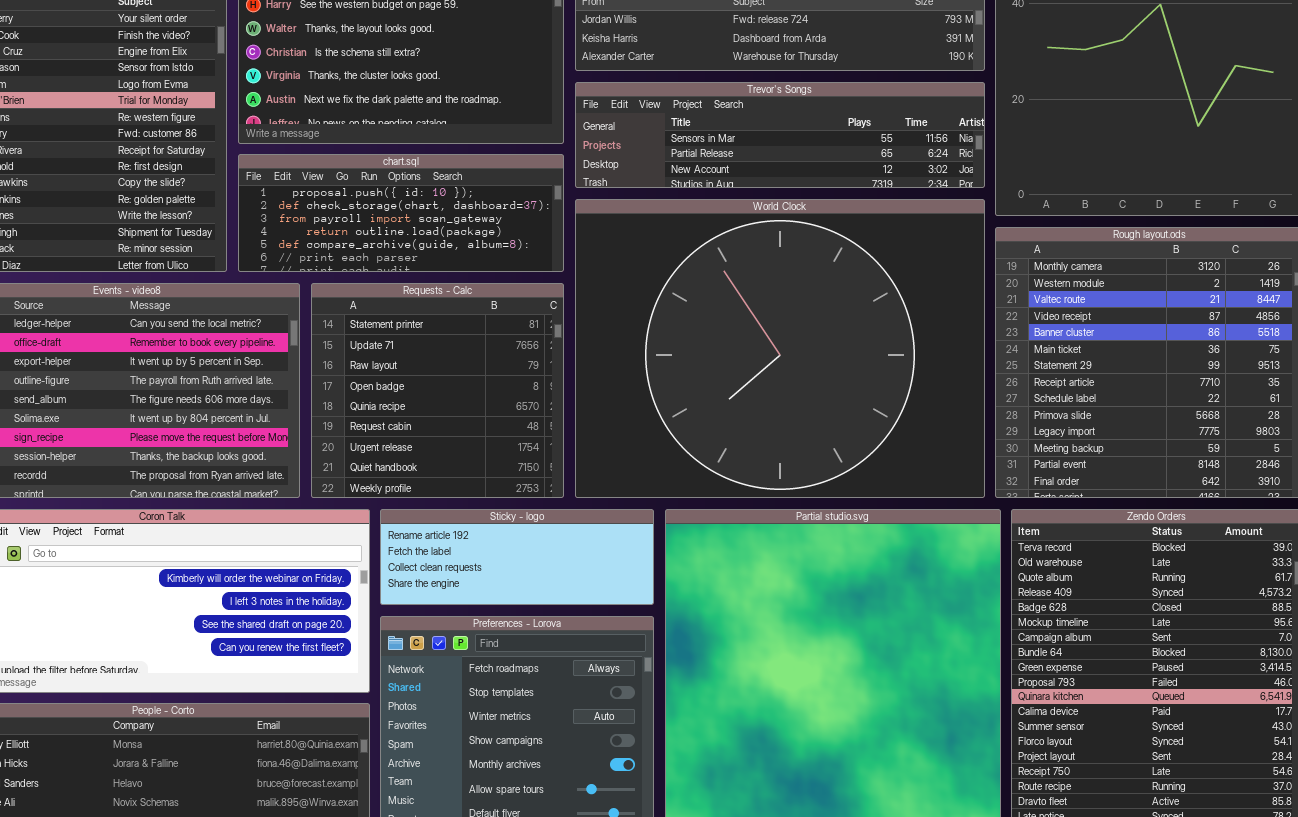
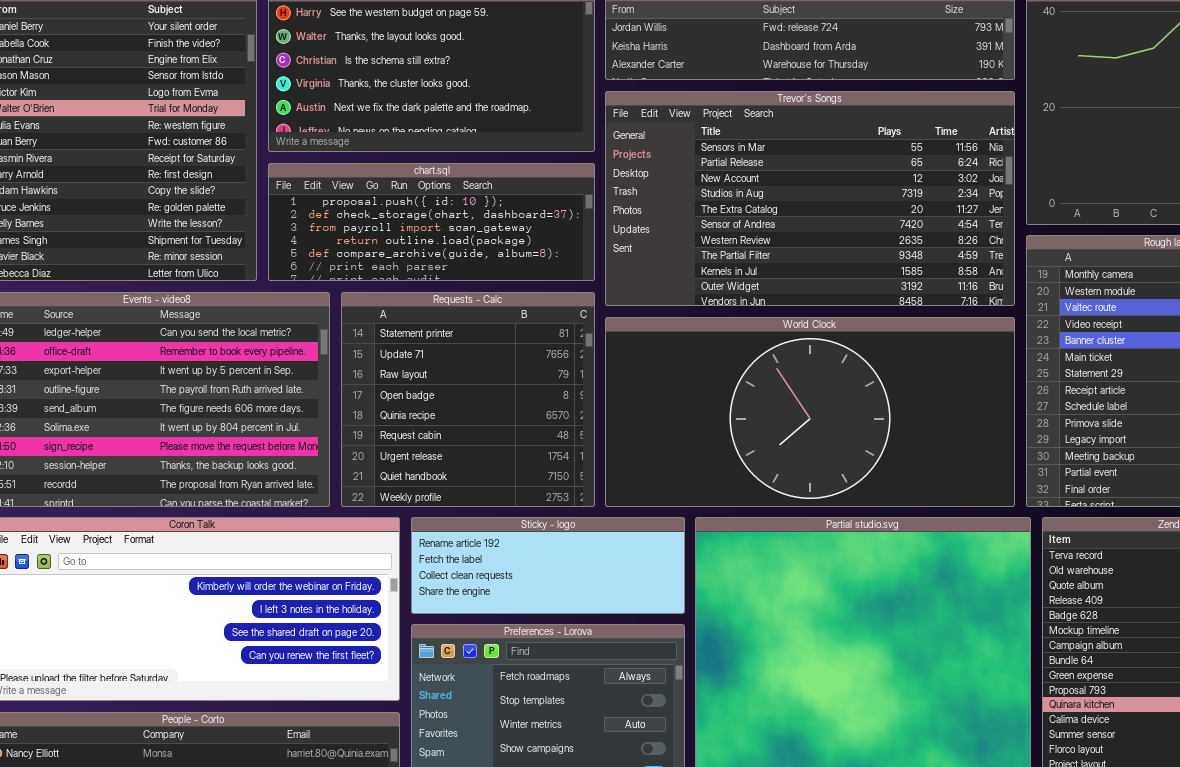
Trevor's Songs: [575,82,985,188] -> [605,91,1015,306], resized
World Clock: [575,199,985,498] -> [605,317,1015,507], resized

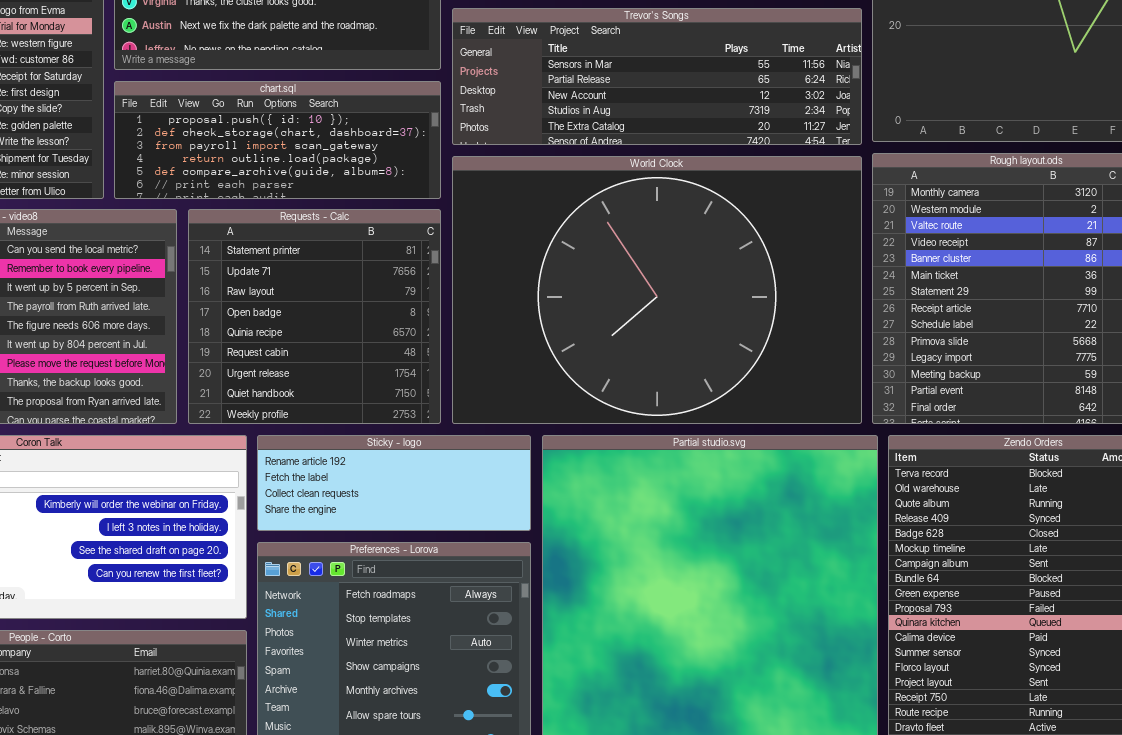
Trevor's Songs: [605,91,1015,306] -> [452,8,862,145], resized
World Clock: [605,317,1015,507] -> [452,156,862,424], resized

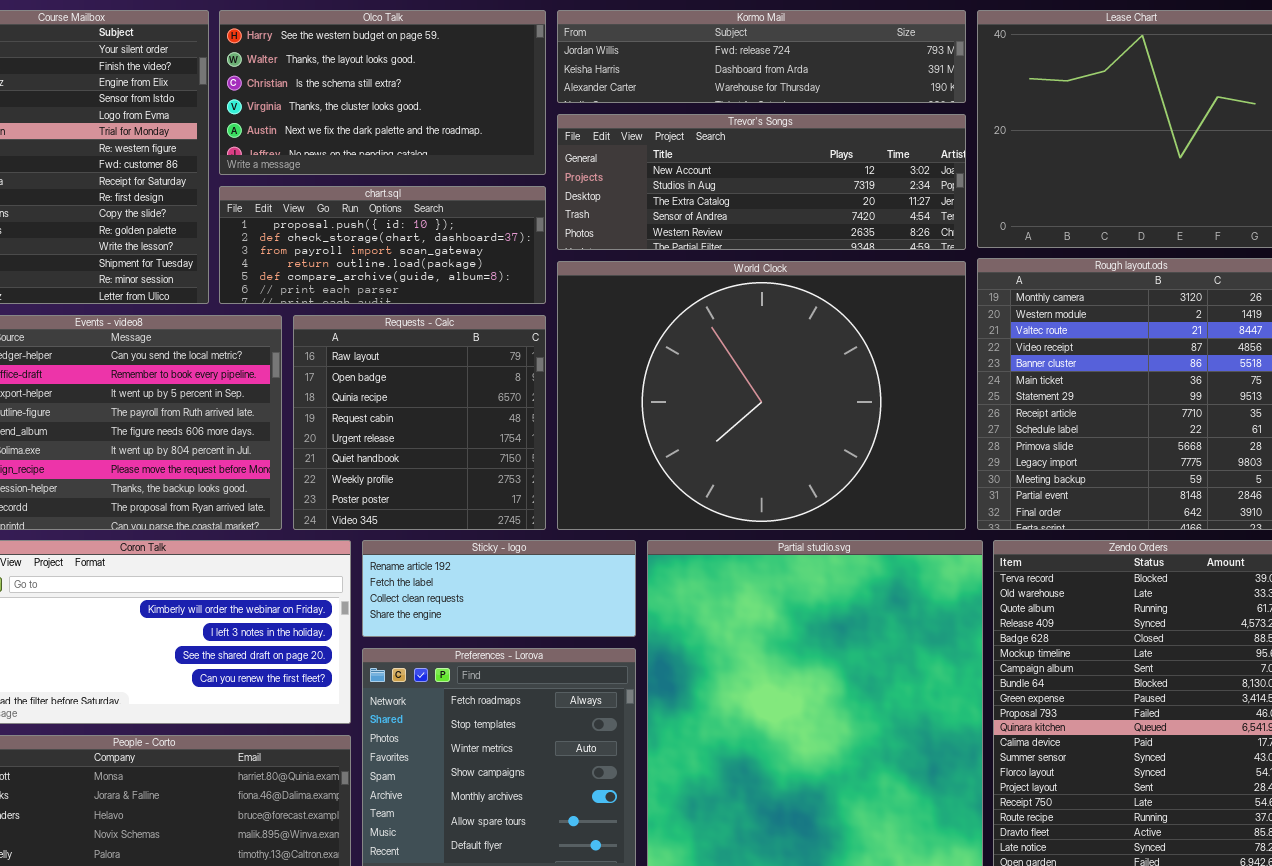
Trevor's Songs: [452,8,862,145] -> [557,114,966,250], scrolled down 2 rows
Requests - Calc: [188,209,441,424] -> [293,315,546,530], scrolled down 2 rows

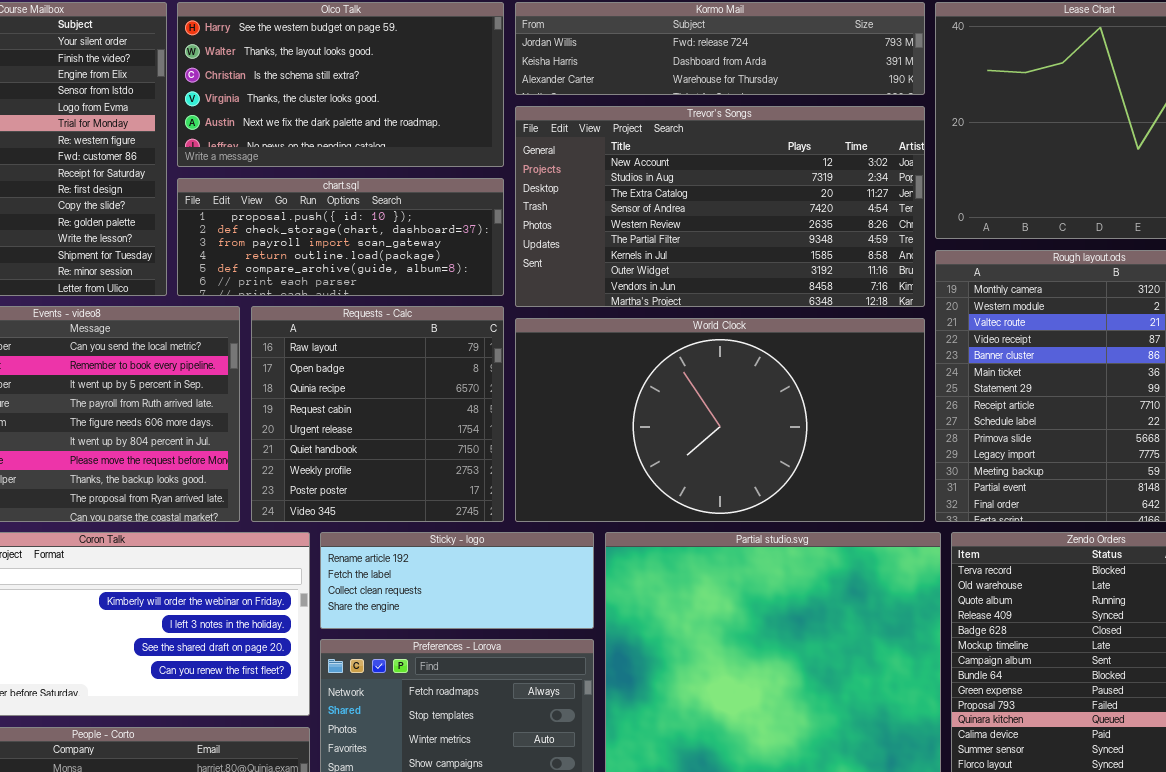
Trevor's Songs: [557,114,966,250] -> [515,106,925,307], resized
World Clock: [557,261,966,530] -> [515,318,925,522], resized

